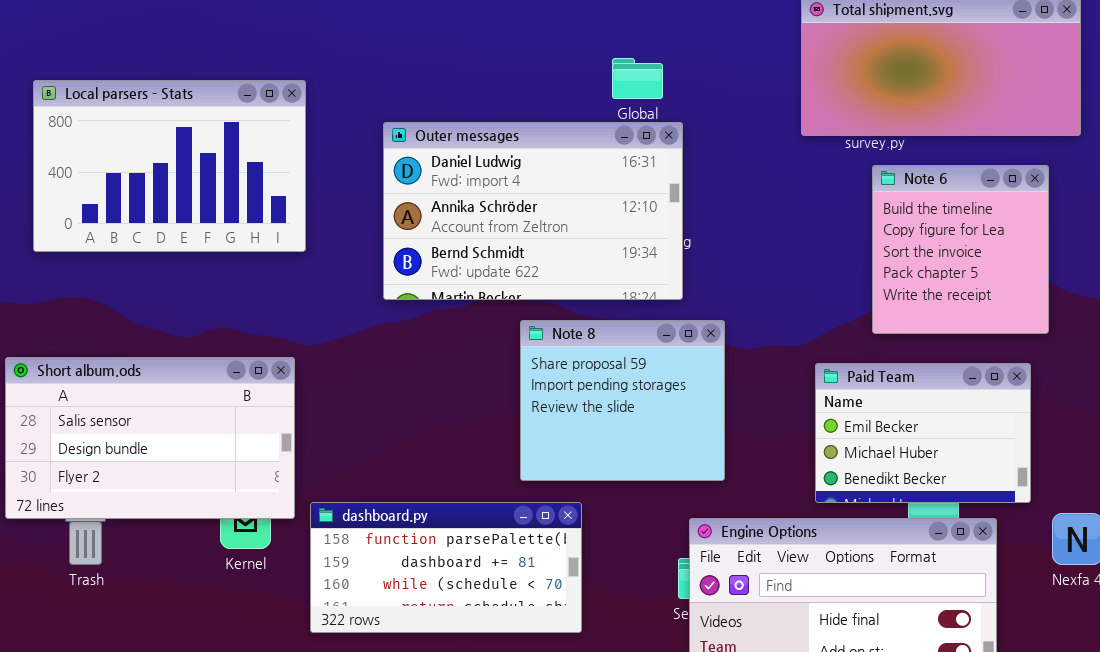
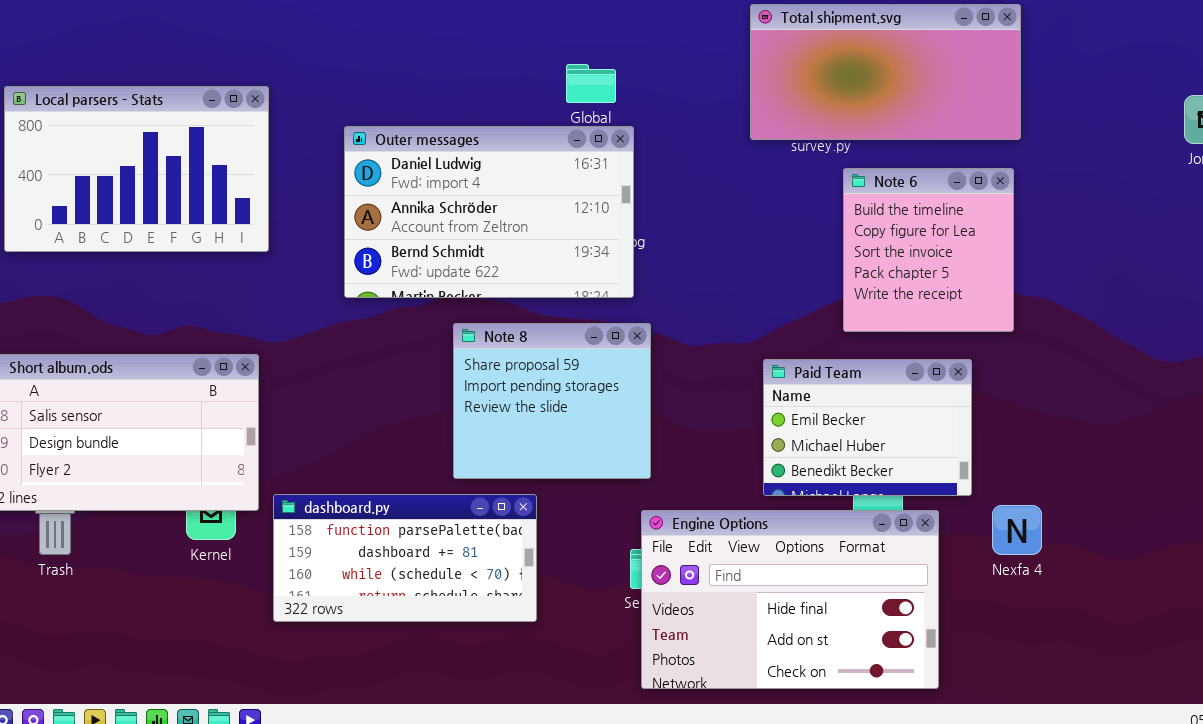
Note 6: [872,165,1049,334] -> [843,168,1014,332], moved
Note 8: [520,320,725,481] -> [453,323,651,479], moved

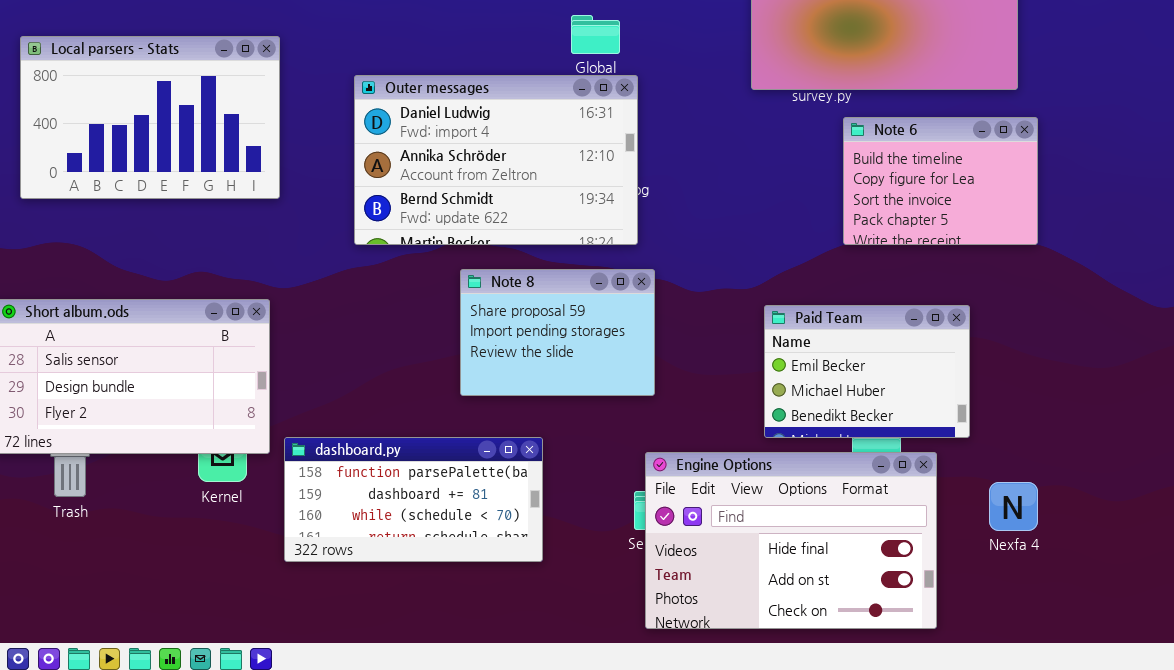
Note 6: [843,168,1014,332] -> [843,117,1038,245], resized
Note 8: [453,323,651,479] -> [460,269,655,396], resized
Nexfa 4: [992,505,1042,555] -> [989,482,1038,531], moved

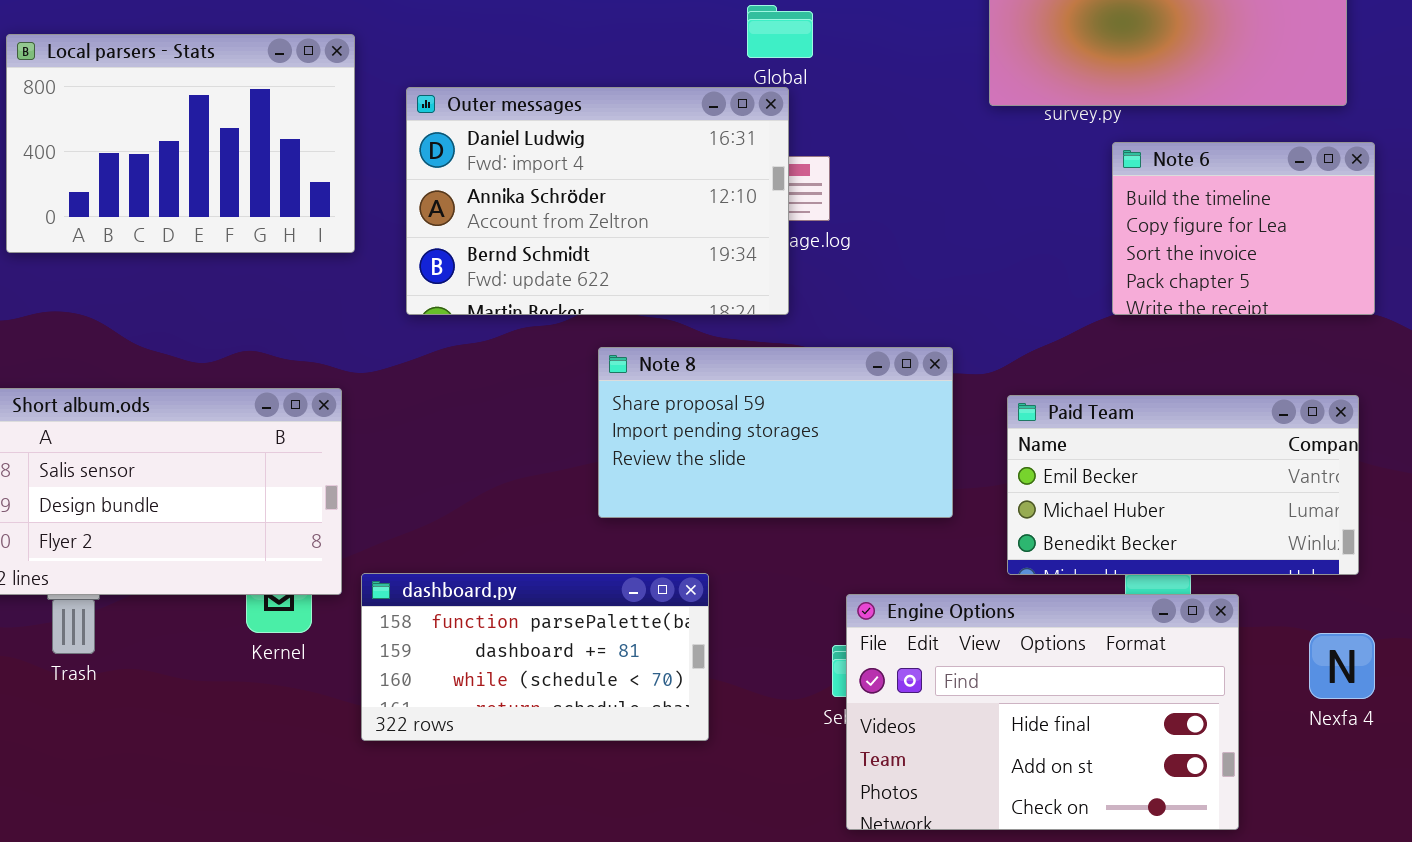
Outer messages: [354,75,638,245] -> [406,87,789,315], moved
Note 8: [460,269,655,396] -> [598,347,953,518], resized
Paid Team: [764,305,970,438] -> [1007,395,1359,575], resized

